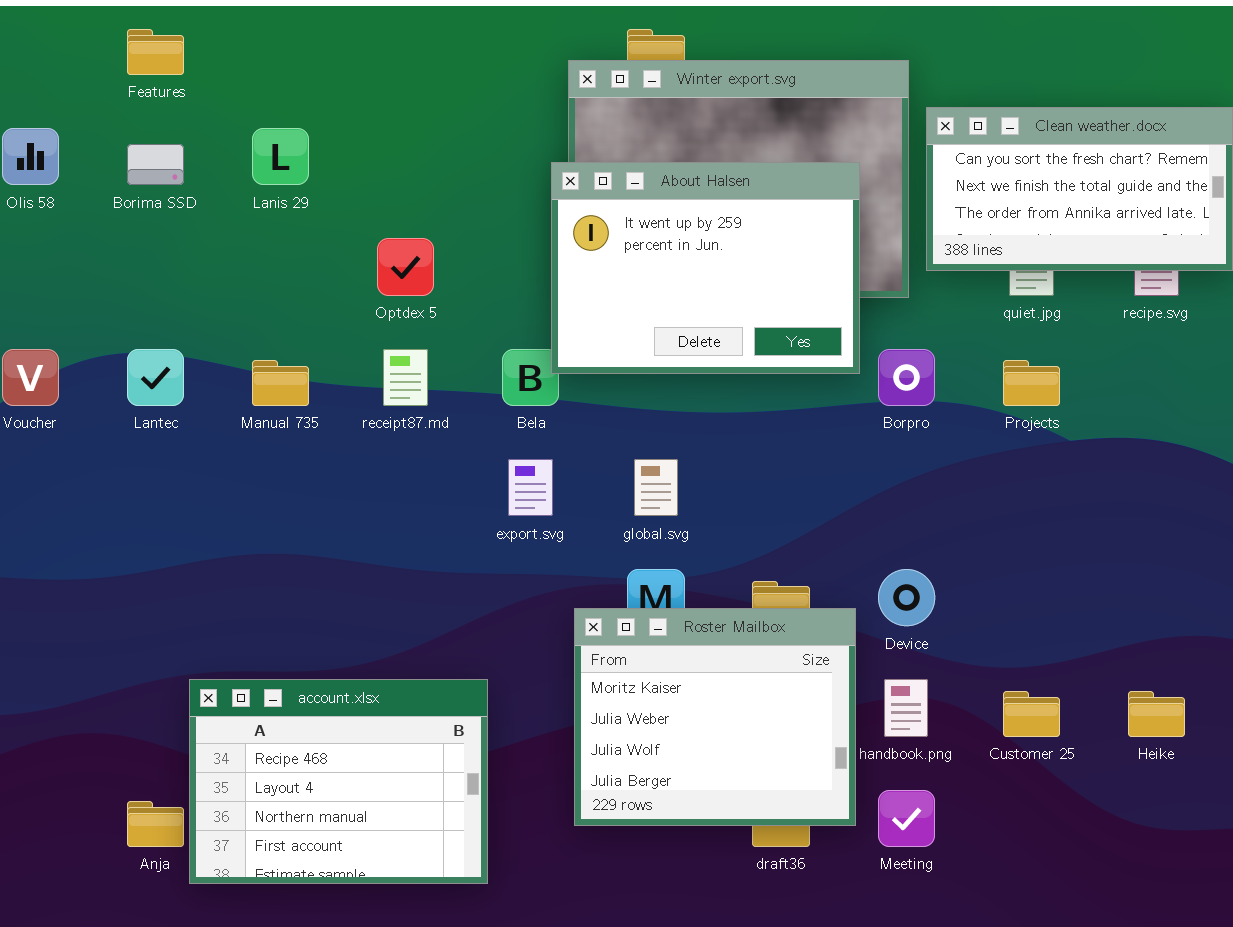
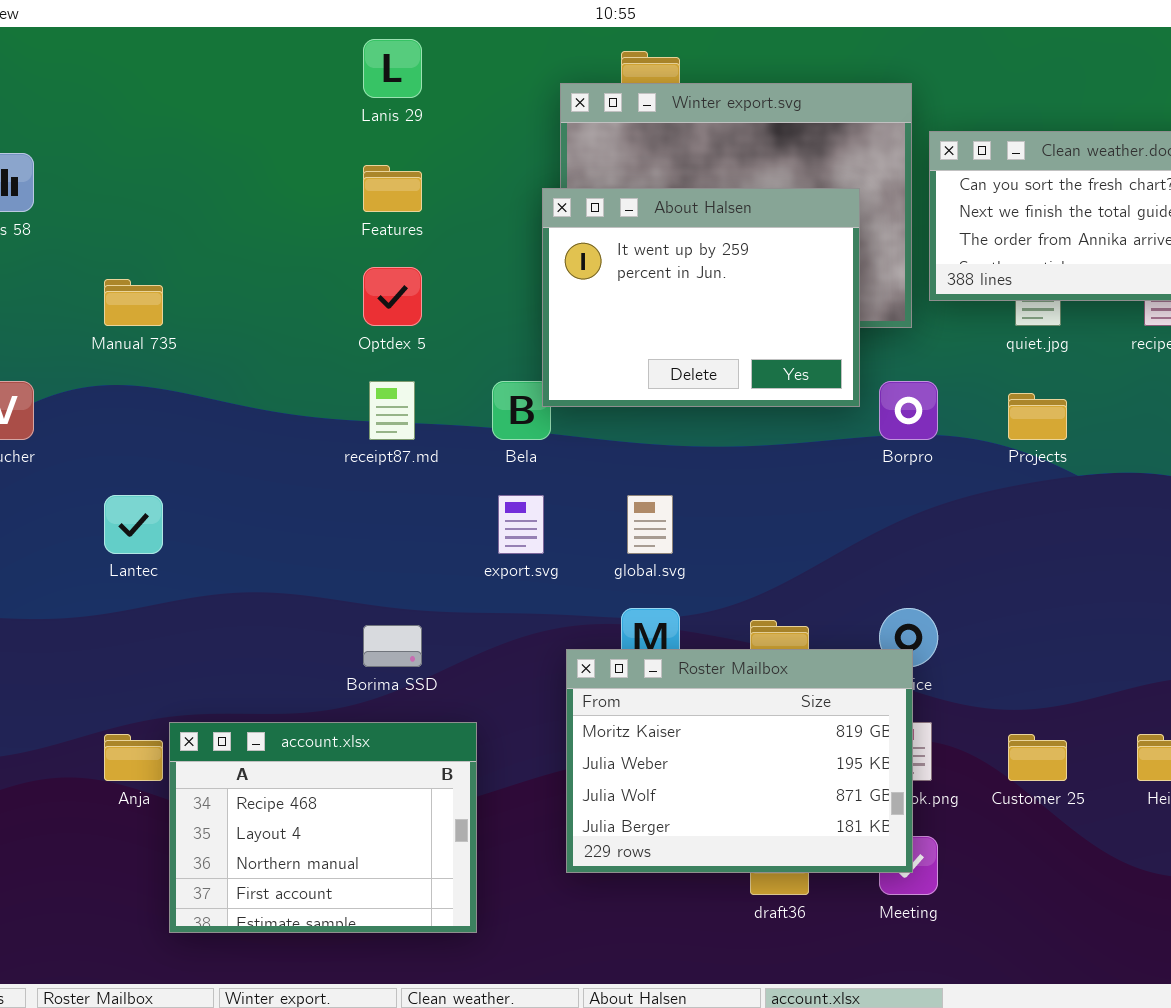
Features: [127,29,184,75] -> [363,165,422,212], moved
Lanis 29: [252,128,309,185] -> [363,39,422,98], moved
Borima SSD: [127,144,184,185] -> [363,625,422,667], moved
Lantec: [127,349,184,406] -> [104,495,163,554], moved
Manual 735: [252,360,309,406] -> [104,279,163,326], moved
Roster Mailbox: [574,608,856,826] -> [566,649,913,873], resized
Anja: [127,801,184,847] -> [104,734,163,781], moved

